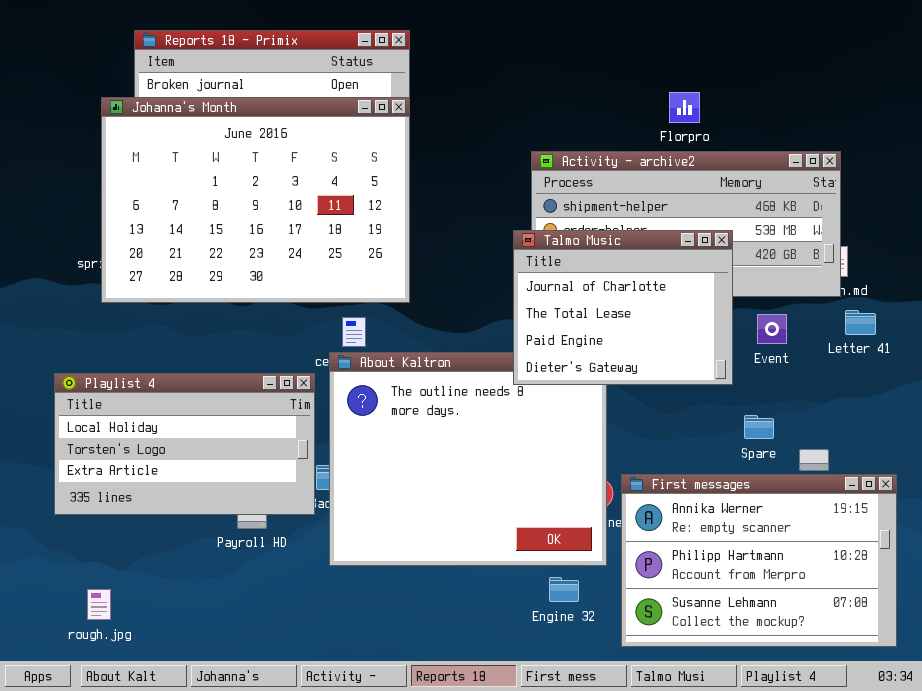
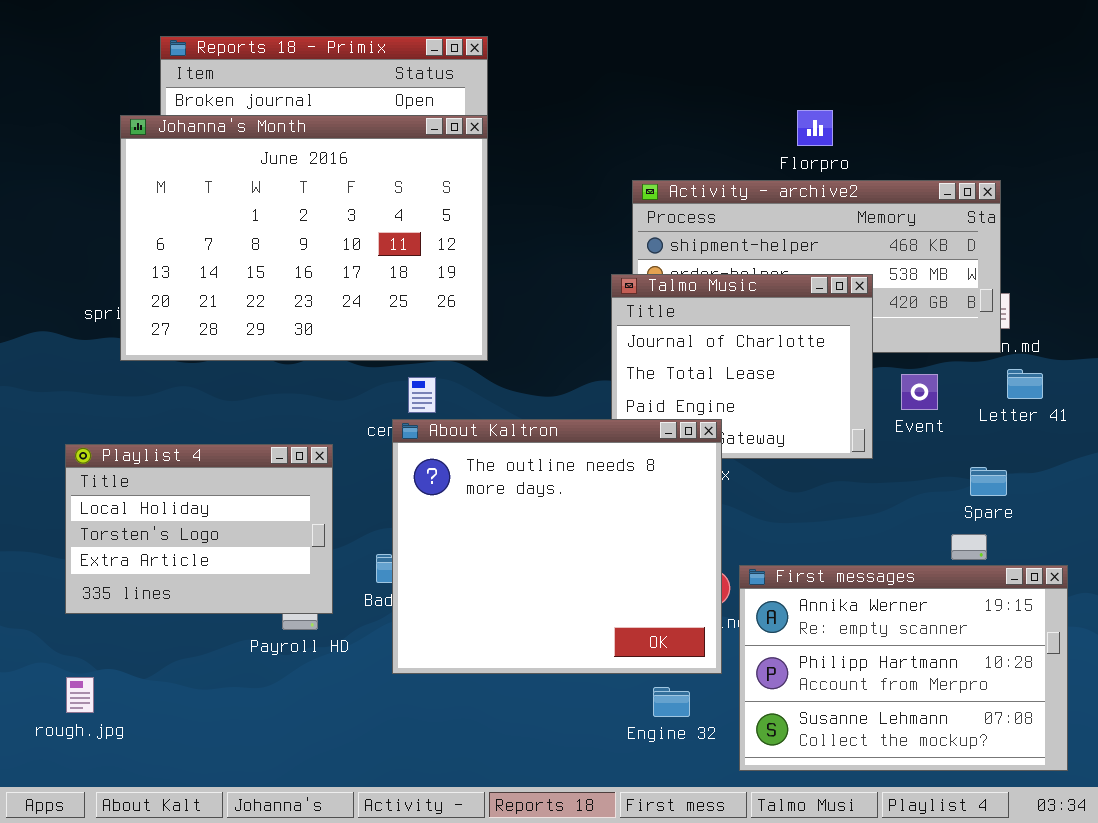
About Kaltron: [329,352,607,566] -> [392,419,722,674], raised
Playlist 4: [54,373,315,515] -> [65,444,333,614], resized
Spare: [744,415,774,439] -> [970,467,1007,496], moved
rough.jpg: [87,589,111,620] -> [66,677,94,713], moved

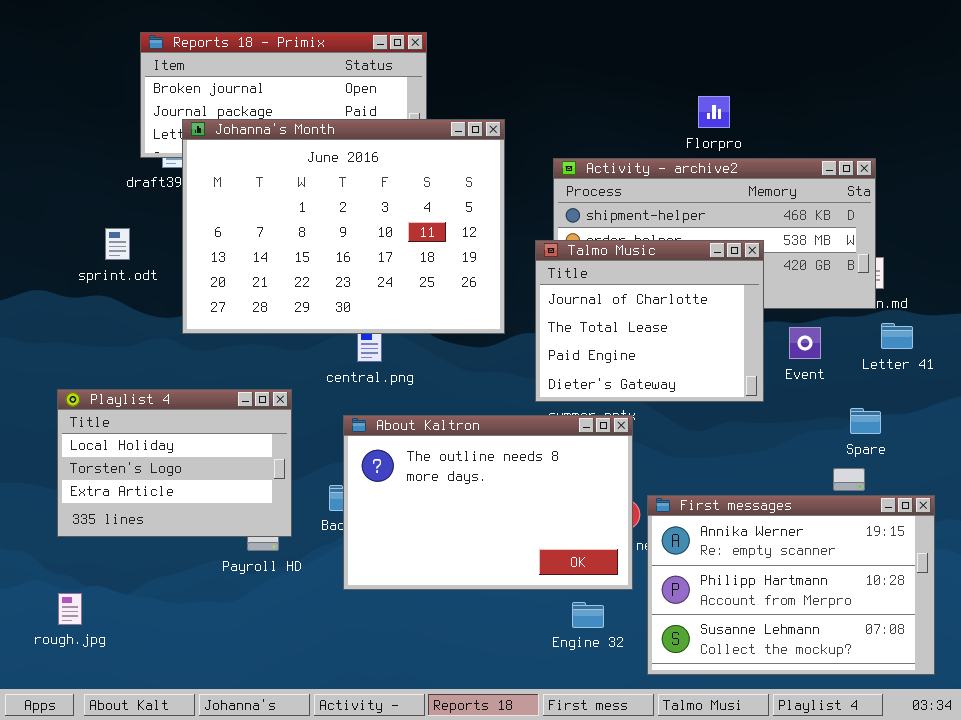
Johanna's Month: [120,115,488,361] -> [182,119,505,334], moved
About Kaltron: [392,419,722,674] -> [343,415,633,590], resized

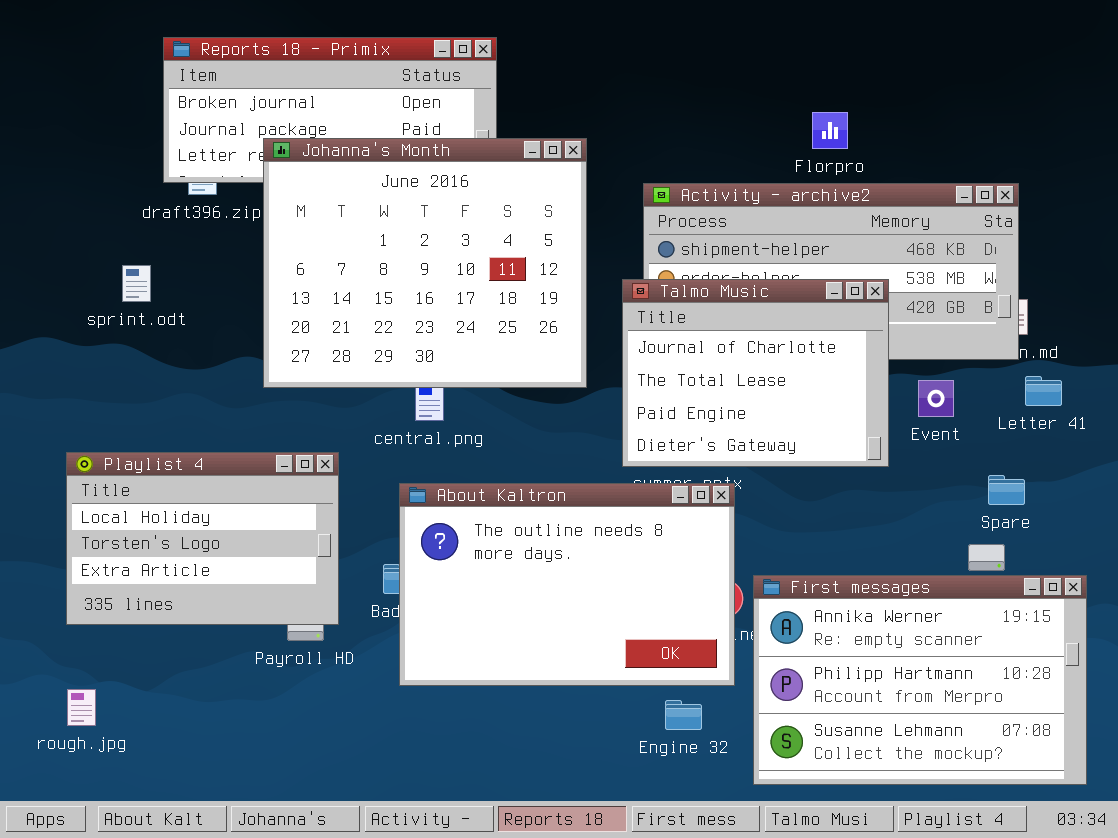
Johanna's Month: [182,119,505,334] -> [263,138,587,388], resized

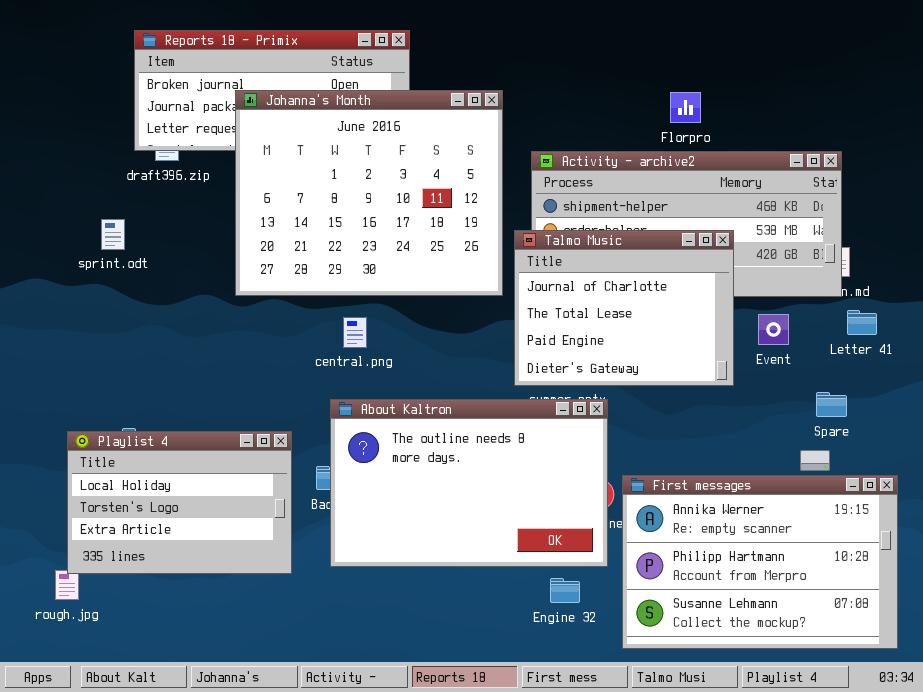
Johanna's Month: [263,138,587,388] -> [235,90,503,296], moved
Playlist 4: [66,452,339,625] -> [67,431,292,574], moved

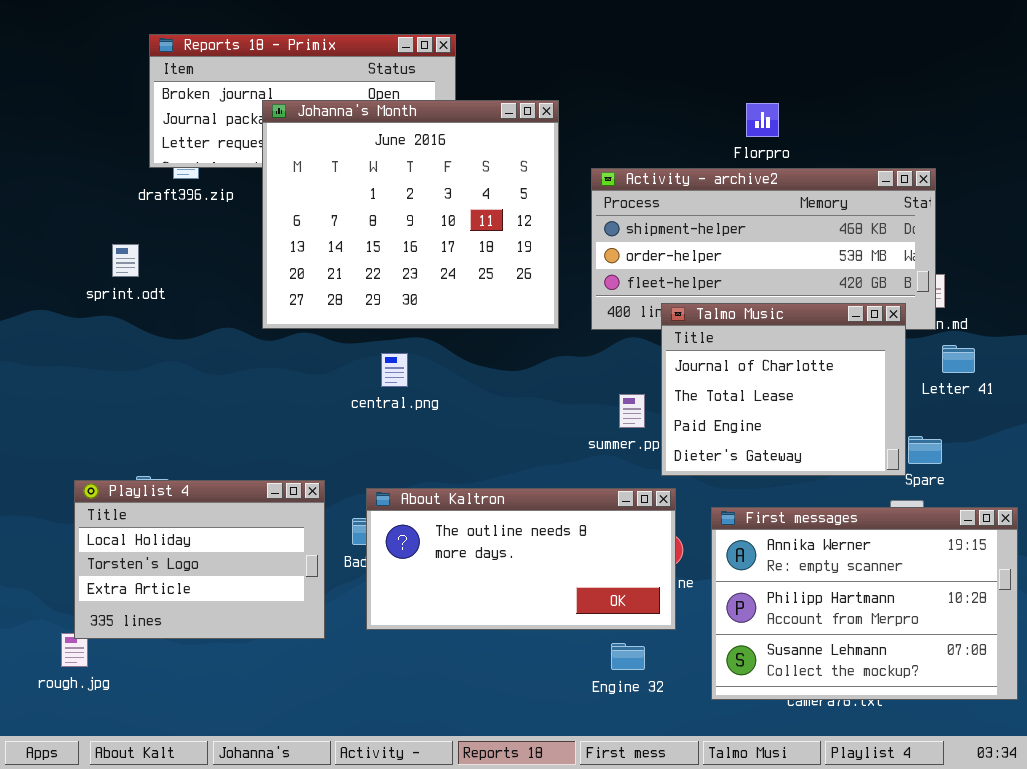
Talmo Music: [514,230,734,386] -> [661,303,906,476], moved
About Kaltron: [330,399,608,567] -> [366,488,676,630], resized
First messages: [622,475,898,649] -> [711,507,1018,700], moved

